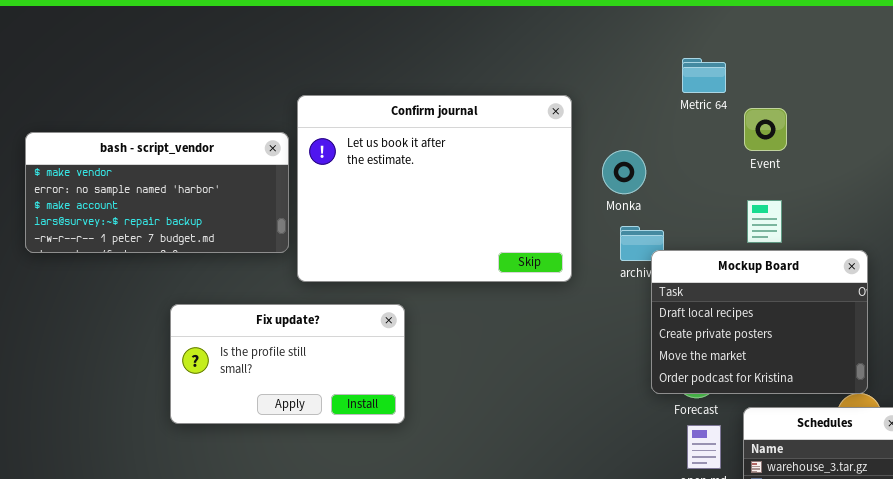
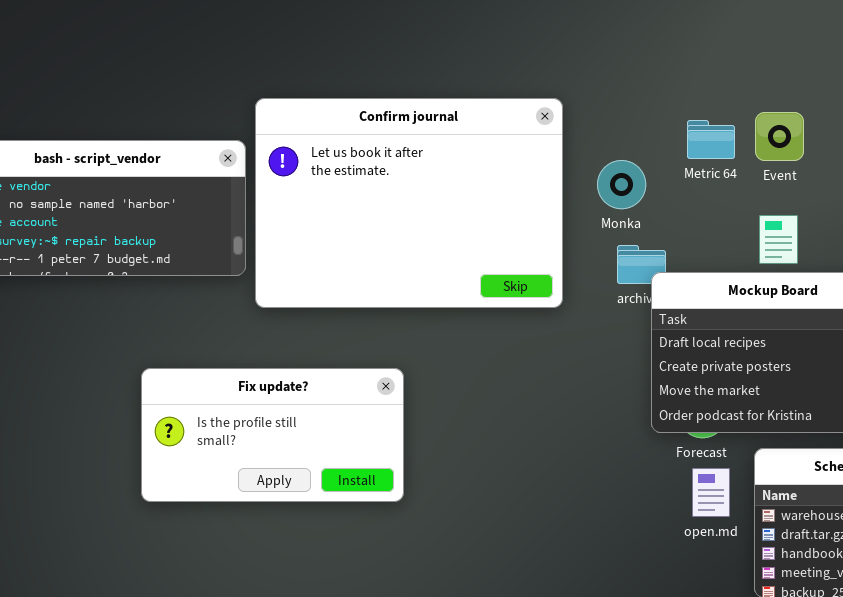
Metric 64: [682,58,726,93] -> [687,120,735,159], moved
Fix update?: [170,304,405,424] -> [141,368,404,502], moved

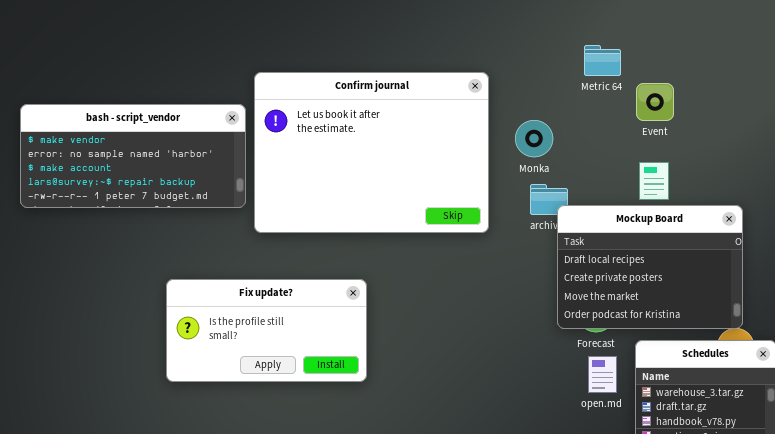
Metric 64: [687,120,735,159] -> [584,45,621,76], moved

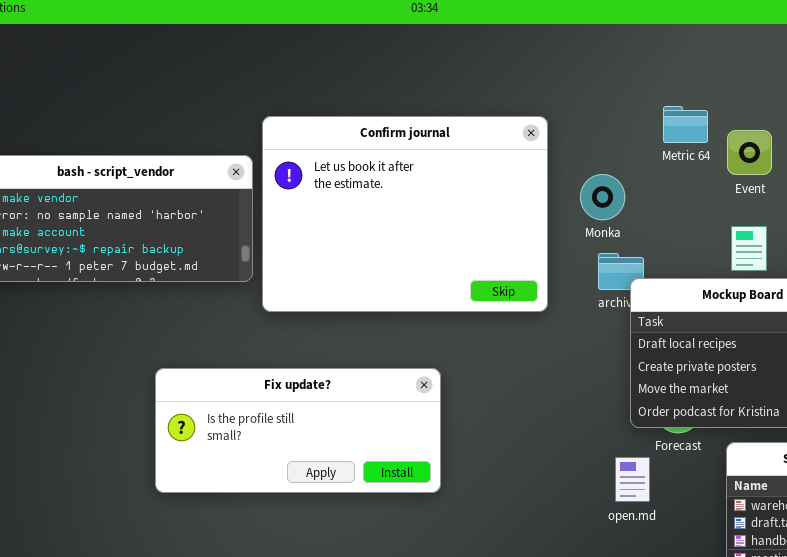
Metric 64: [584,45,621,76] -> [663,106,708,143], moved
Fix update?: [166,279,367,382] -> [155,368,441,493], resized
open.md: [588,356,617,393] -> [615,457,650,502], moved

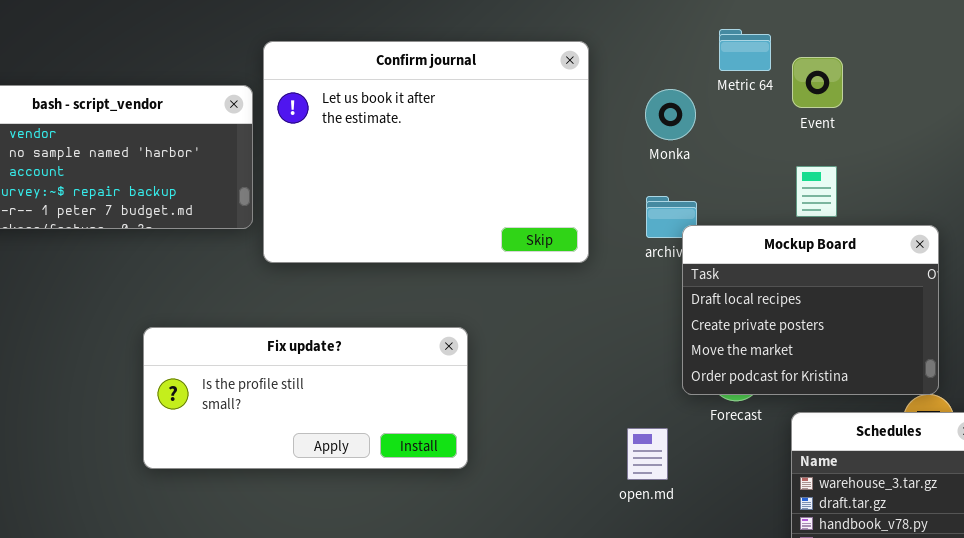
Monka: [580,174,625,220] -> [645,89,696,140], moved
open.md: [615,457,650,502] -> [627,428,668,480], moved

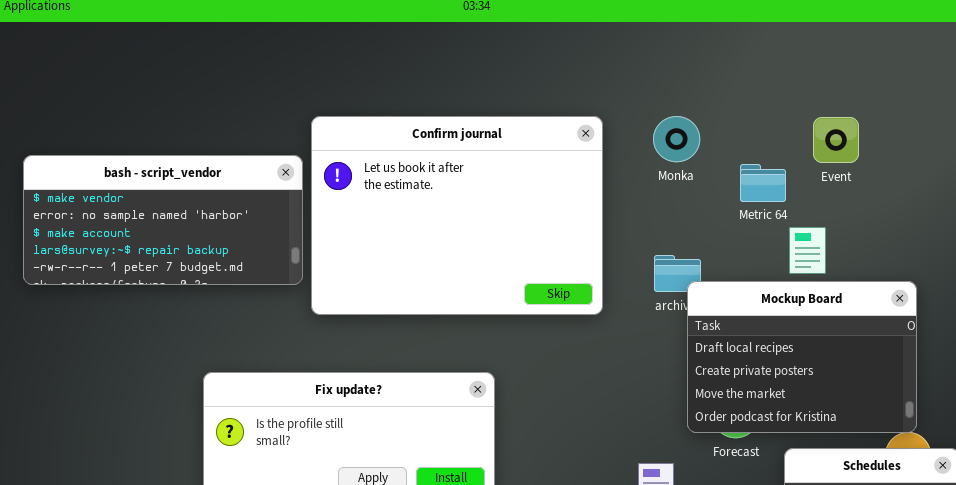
Metric 64: [719,29,771,71] -> [740,164,786,202], moved
Event: [792,57,843,108] -> [813,117,859,163], moved
Monka: [645,89,696,140] -> [653,116,700,162], moved

